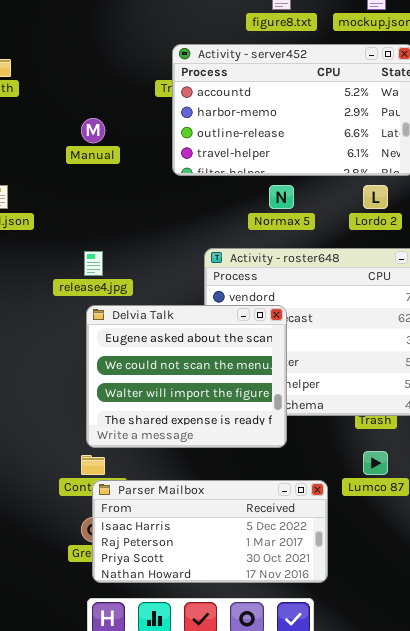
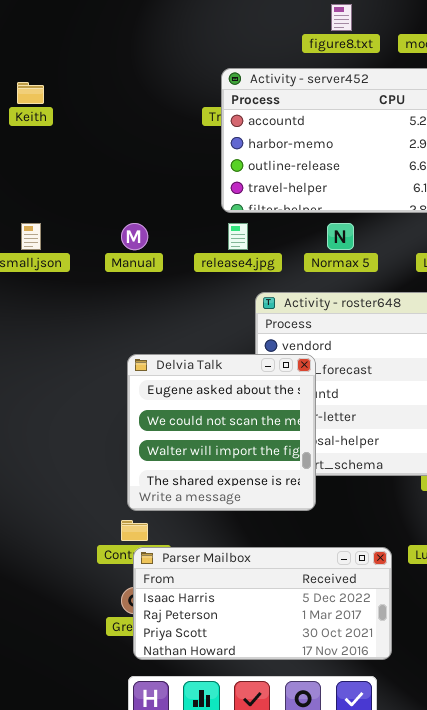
Manual: [81,118,105,143] -> [121,223,148,250], moved
release4.jpg: [84,251,103,276] -> [228,223,248,250], moved
Delvia Talk: [86,305,287,448] -> [127,354,316,511], resized

